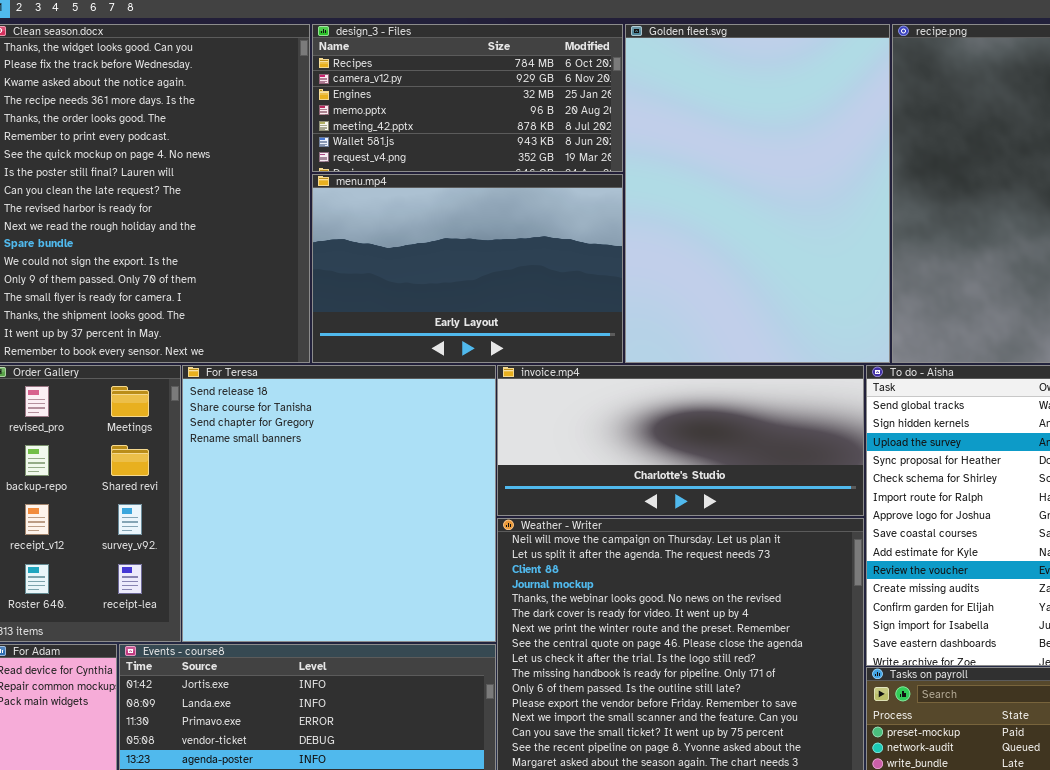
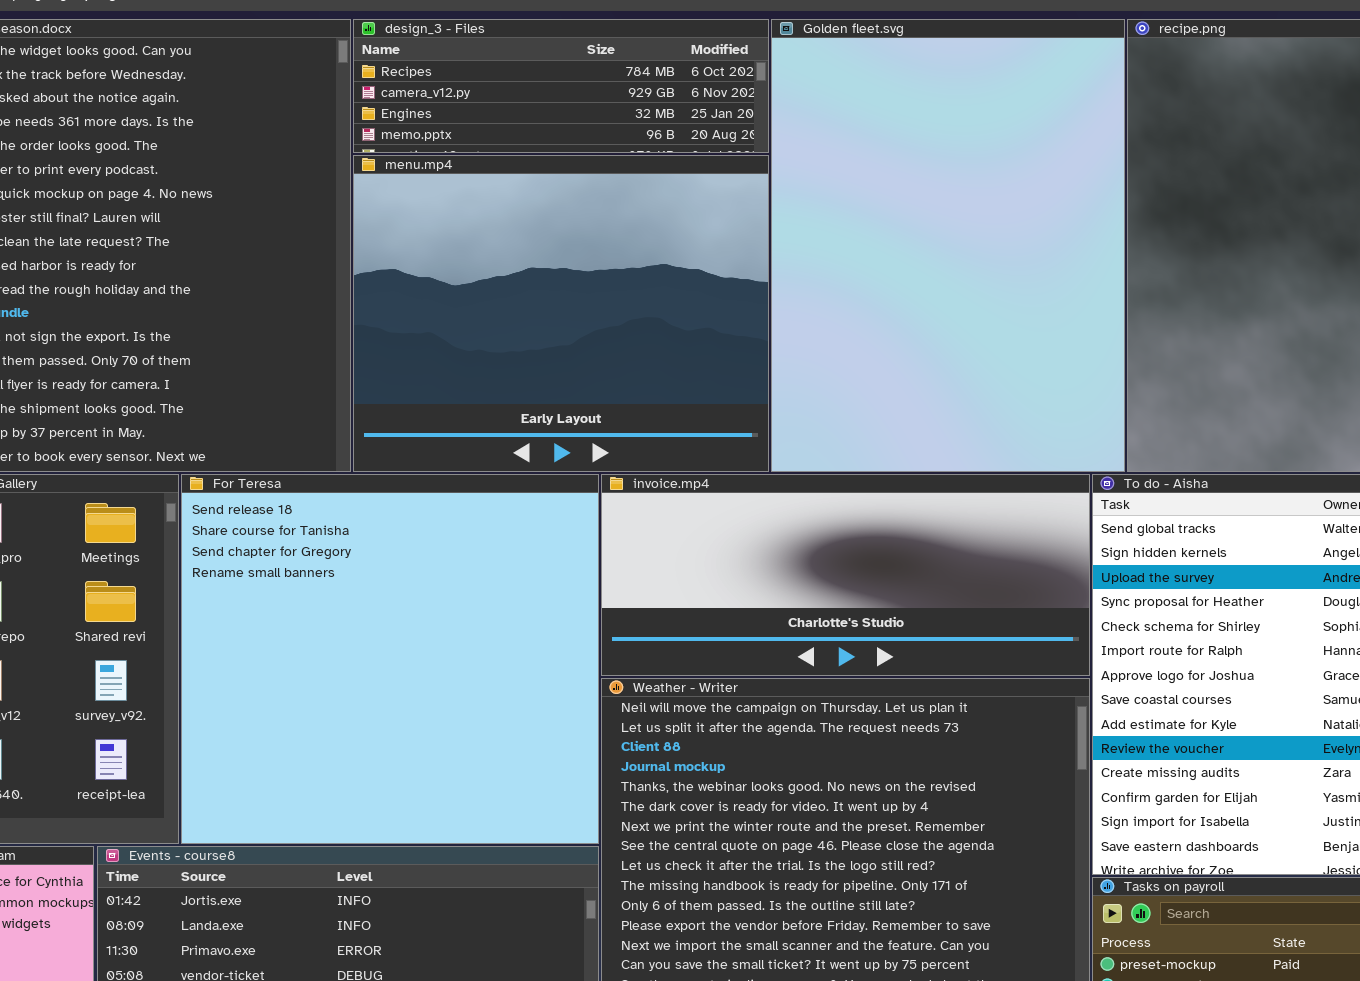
design_3 - Files: [312,24,623,172] -> [353,19,769,153], resized
menu.mp4: [312,174,623,363] -> [353,155,769,472], resized

